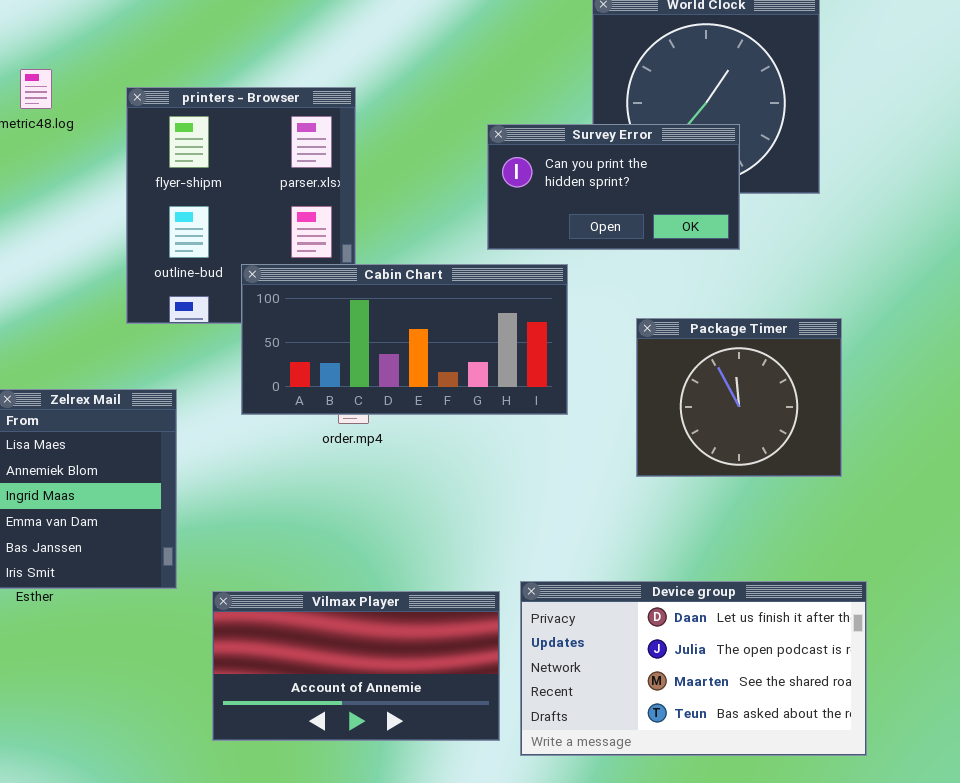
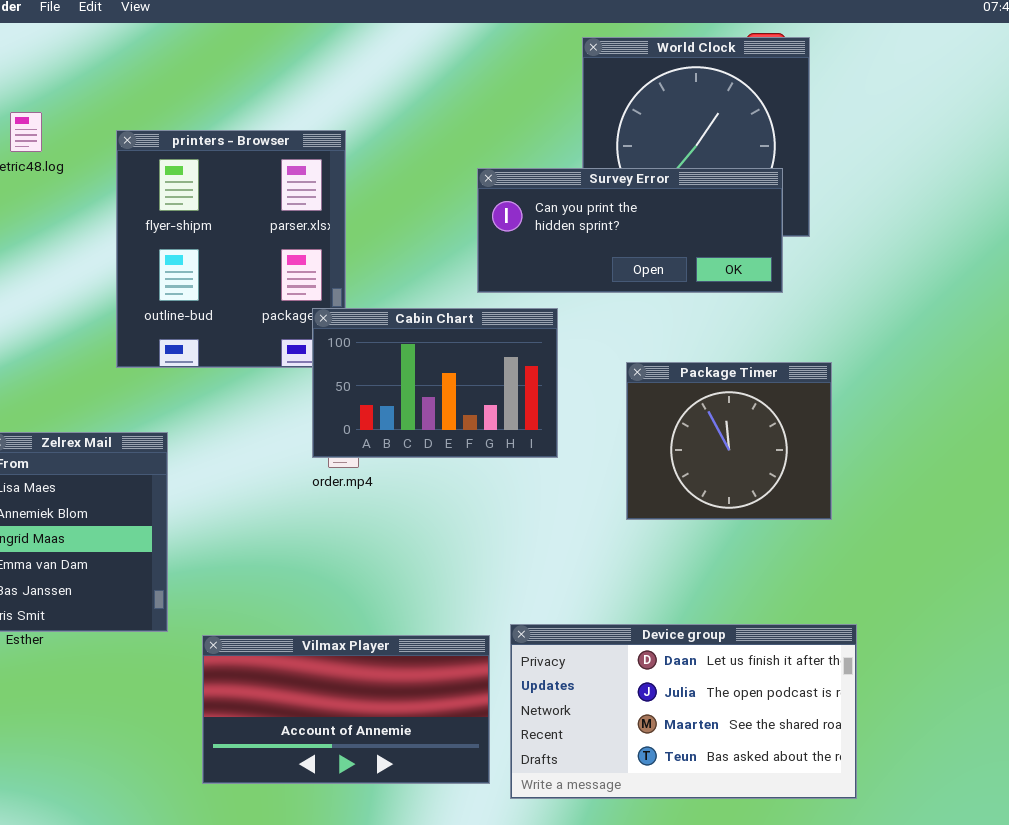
Survey Error: [487,124,740,250] -> [477,168,783,293], resized
Cabin Chart: [241,264,568,415] -> [312,308,558,458], resized

